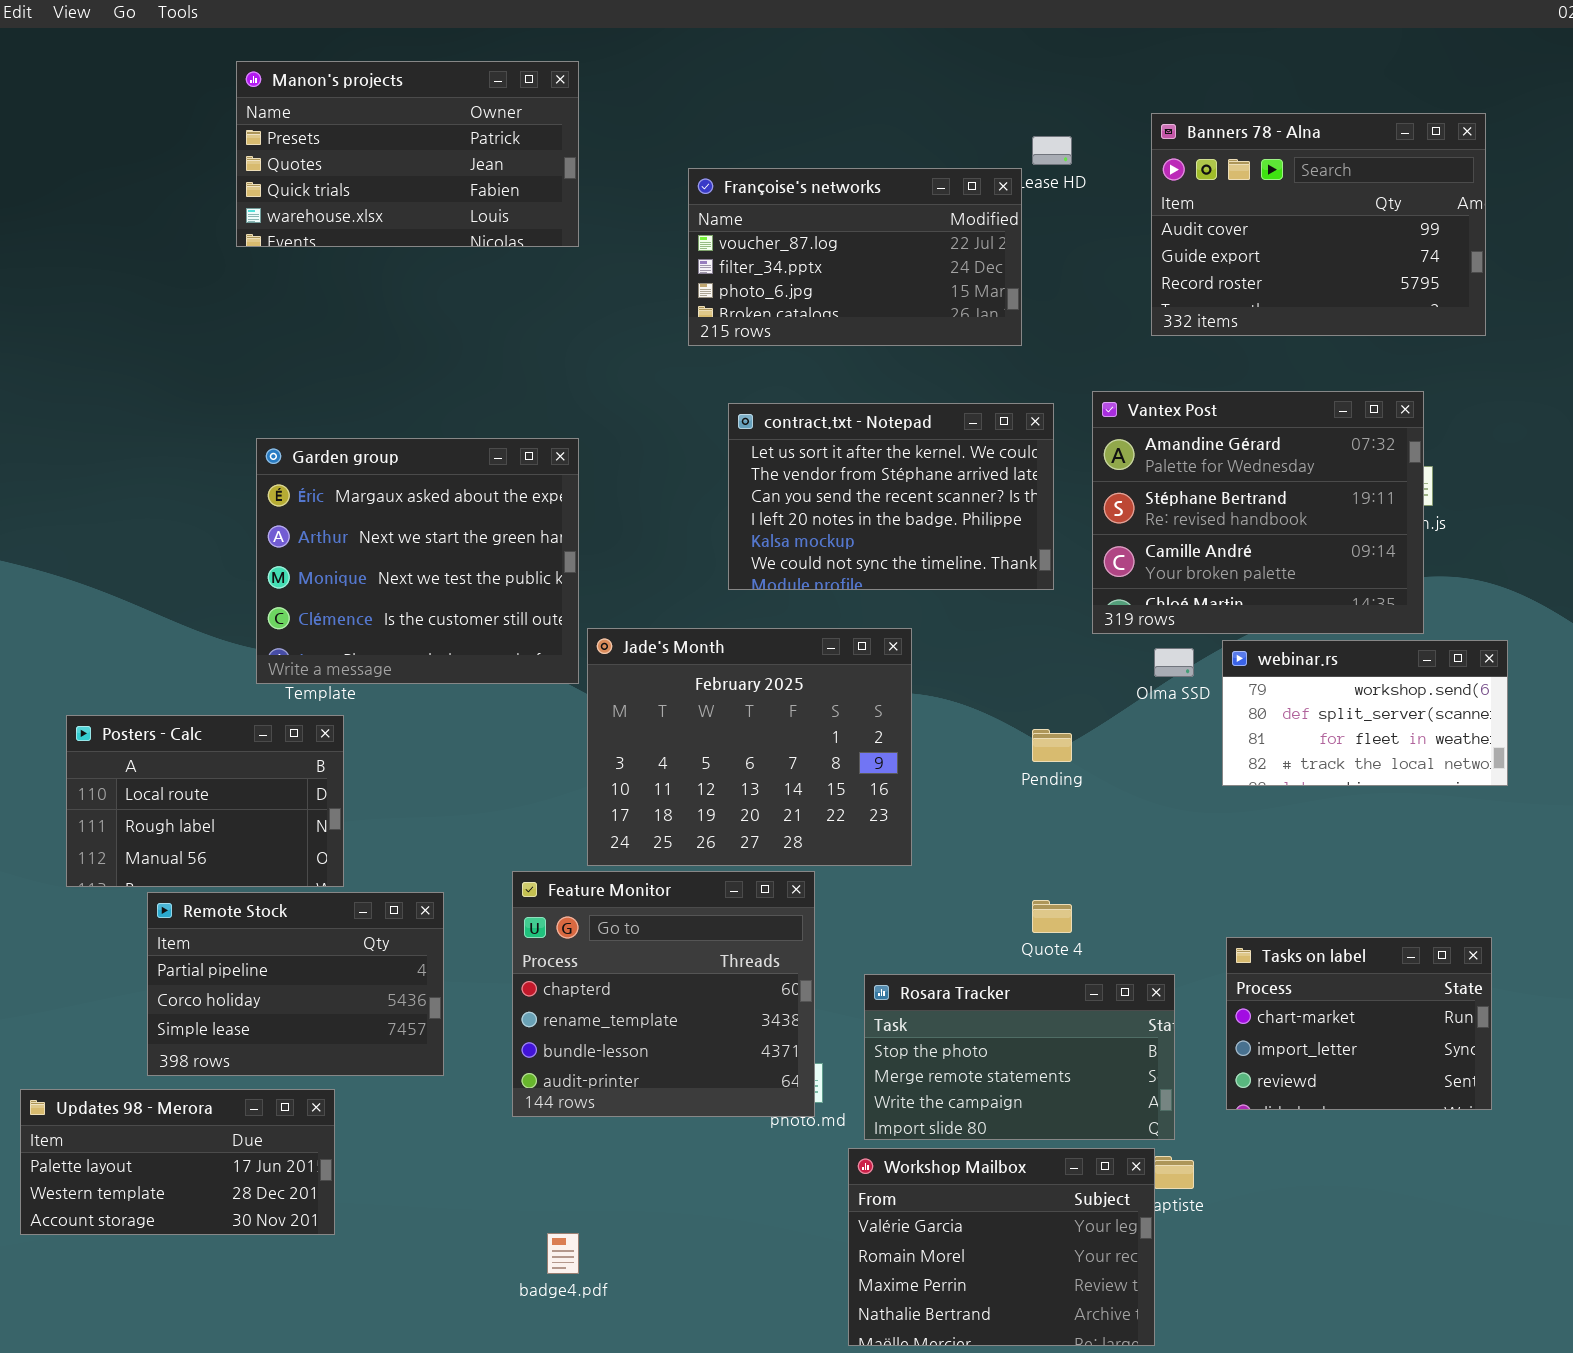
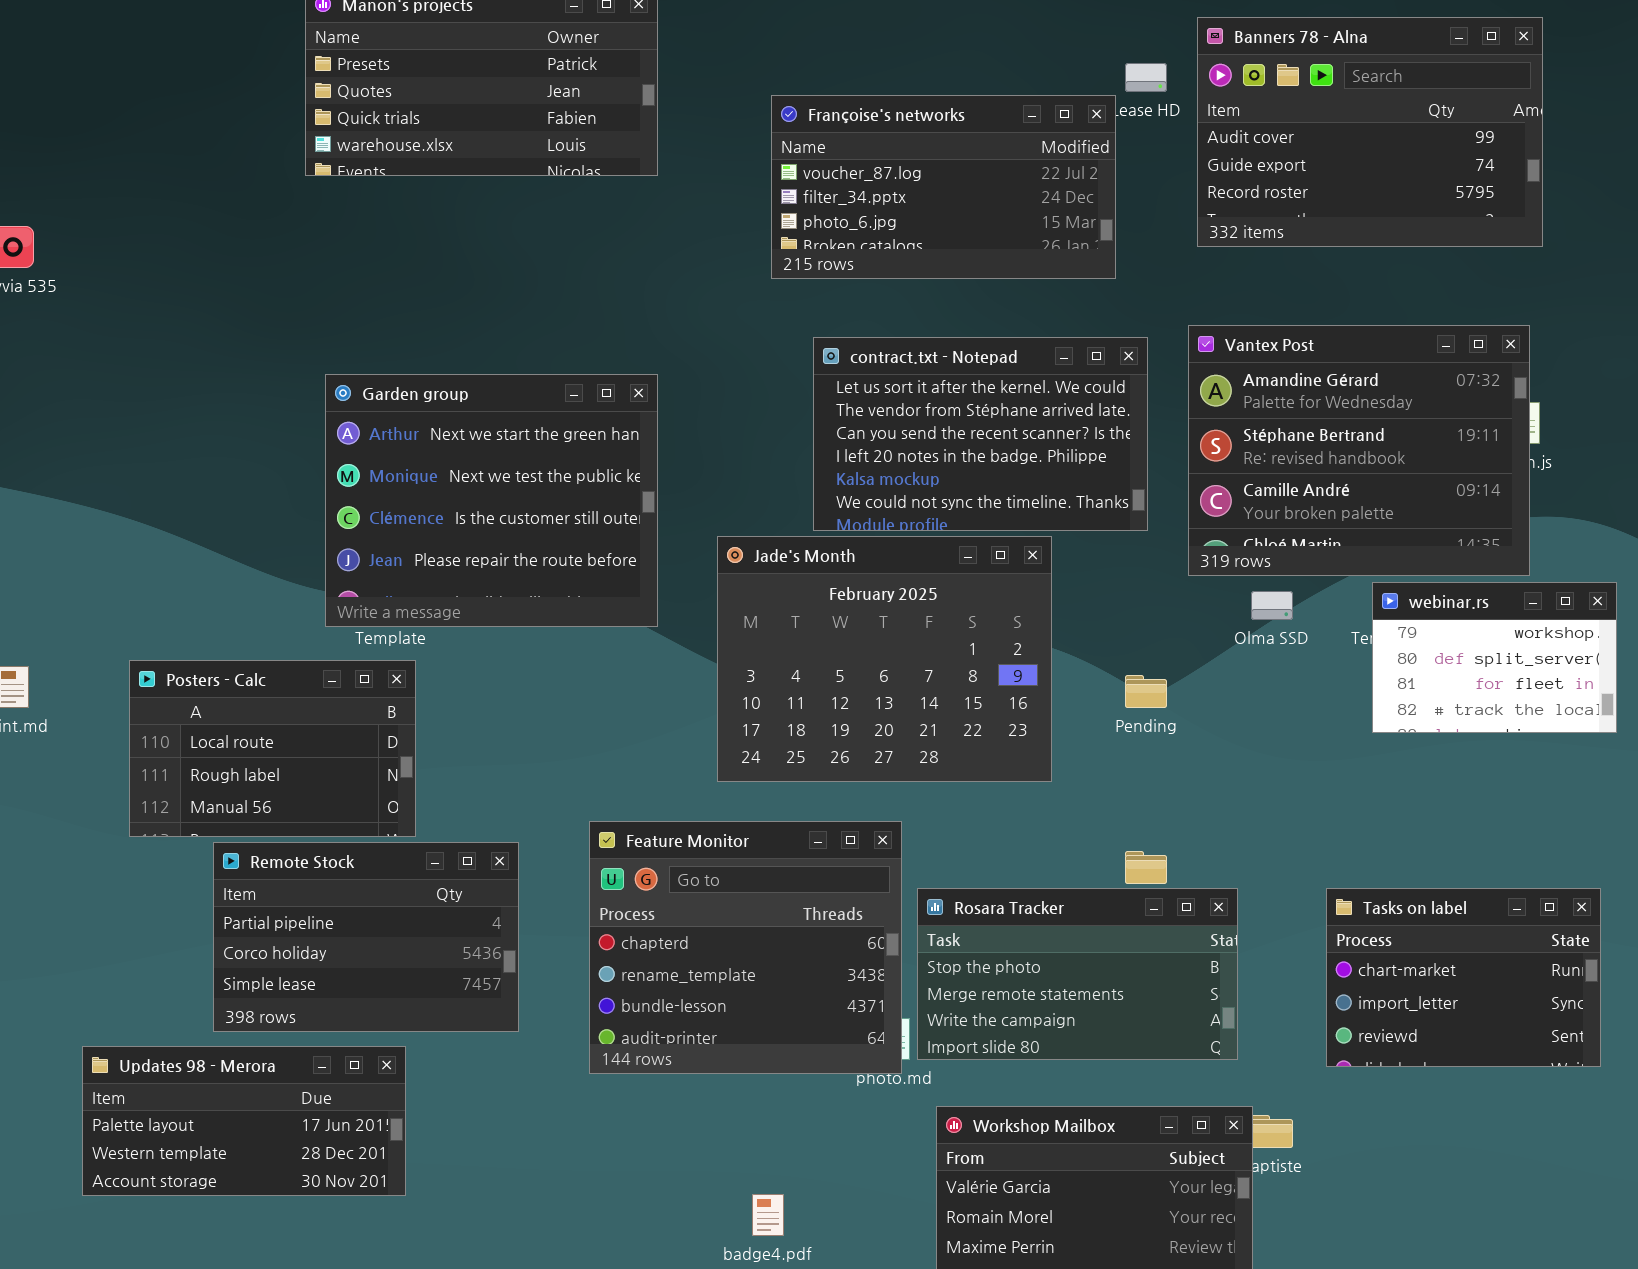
Banners 78 - Alna: [1151,113,1486,336] -> [1197,17,1543,247], moved
Garden group: [256,438,579,684] -> [325,374,658,627], scrolled down 1 row
Jade's Month: [587,628,912,866] -> [717,536,1052,782], moved
webinar.rs: [1222,640,1508,786] -> [1372,582,1617,733], resized
Rosara Tracker: [864,974,1175,1140] -> [917,888,1238,1060], moved
badge4.pdf: [547,1233,579,1274] -> [752,1194,784,1236], moved

